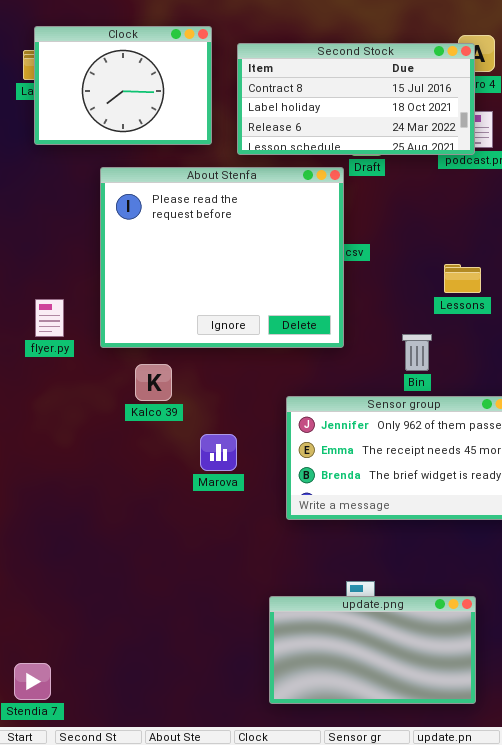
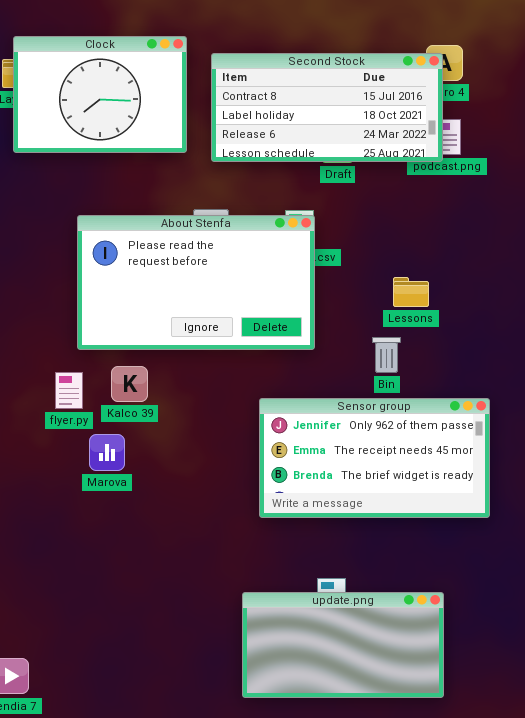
About Stenfa: [100,167,344,348] -> [77,215,315,350], resized
Lessons: [444,264,481,293] -> [393,277,429,307], moved
flyer.py: [35,299,64,337] -> [55,372,83,409], moved
Marova: [200,434,237,471] -> [89,434,125,471], moved

